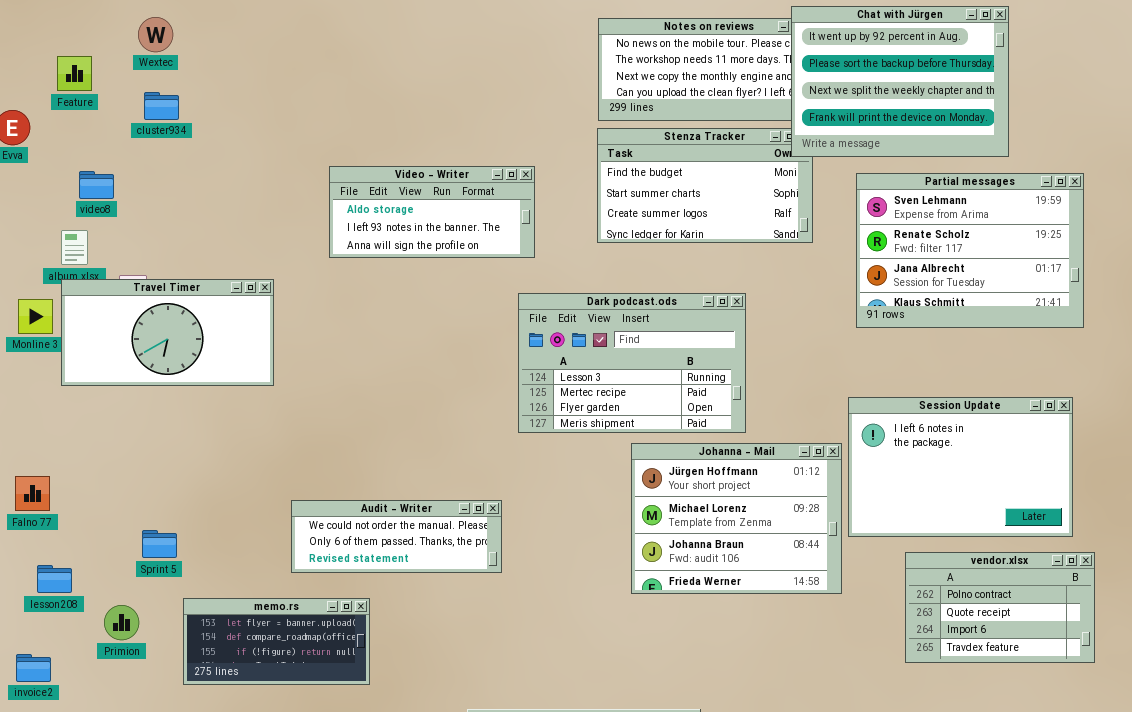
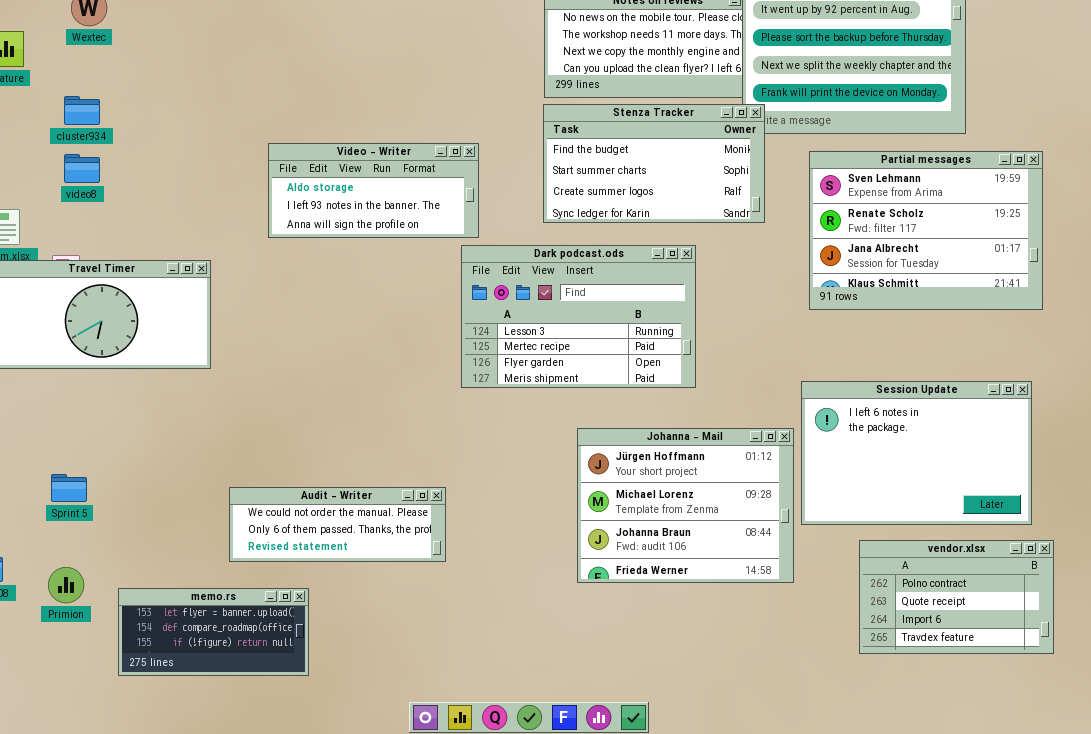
cluster934: [144,92,179,120] -> [64,96,100,125], moved
Stenza Tracker: [597,128,813,243] -> [543,104,765,223], raised
video8: [79,171,114,199] -> [64,154,100,183], moved
Dark podcast.ods: [518,293,746,433] -> [461,245,696,388], moved
Sprint 5: [142,530,177,558] -> [51,474,87,502], moved
Primion: [104,605,139,640] -> [48,567,84,603], moved

